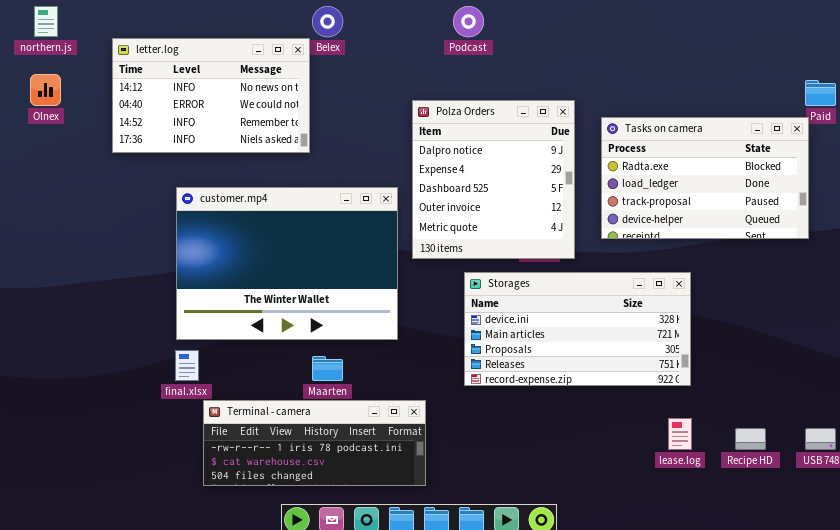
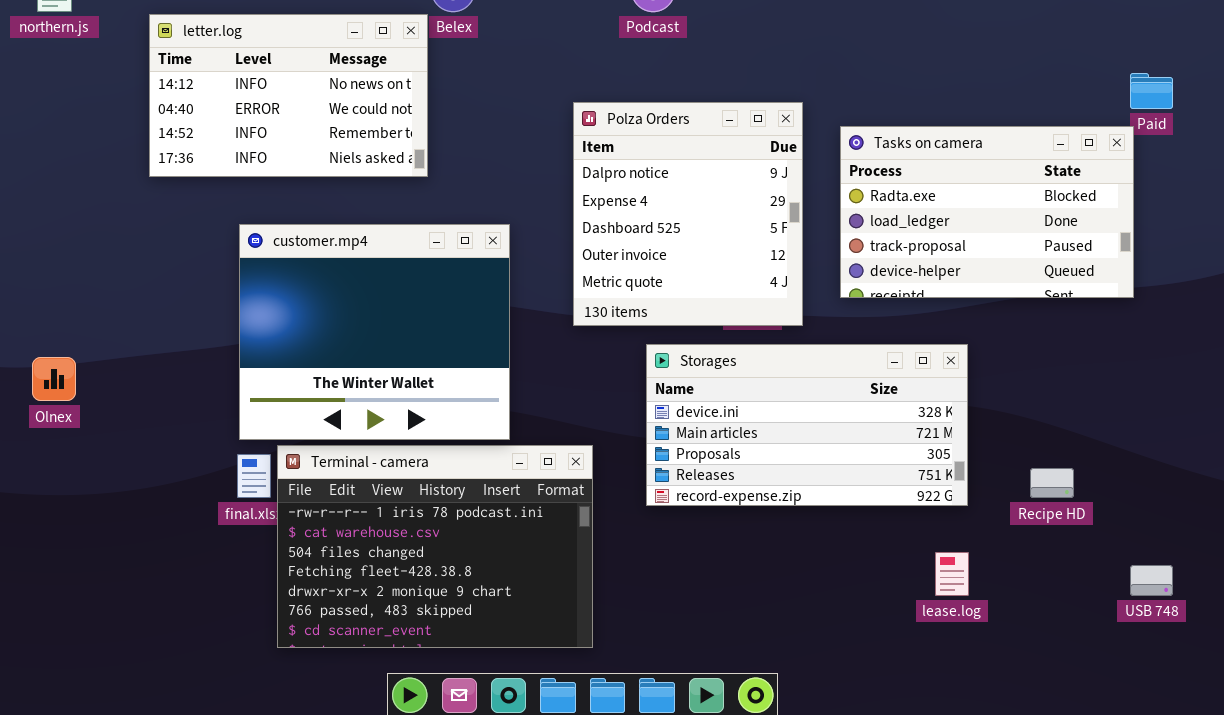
Olnex: [30,74,61,106] -> [32,357,76,401], moved
customer.mp4: [176,187,398,340] -> [239,224,510,440], resized
Terminal - camera: [203,400,426,486] -> [277,445,593,648], resized
Recipe HD: [735,428,766,450] -> [1030,468,1074,498], moved

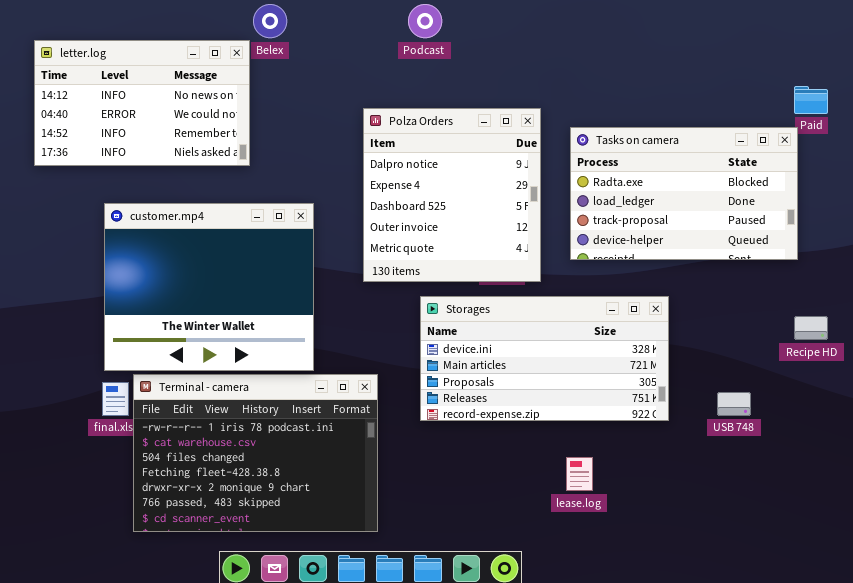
Recipe HD: [1030,468,1074,498] -> [794,316,828,340], moved
lease.log: [935,552,969,596] -> [566,457,593,491], moved
USB 748: [1130,565,1173,596] -> [717,392,751,416], moved

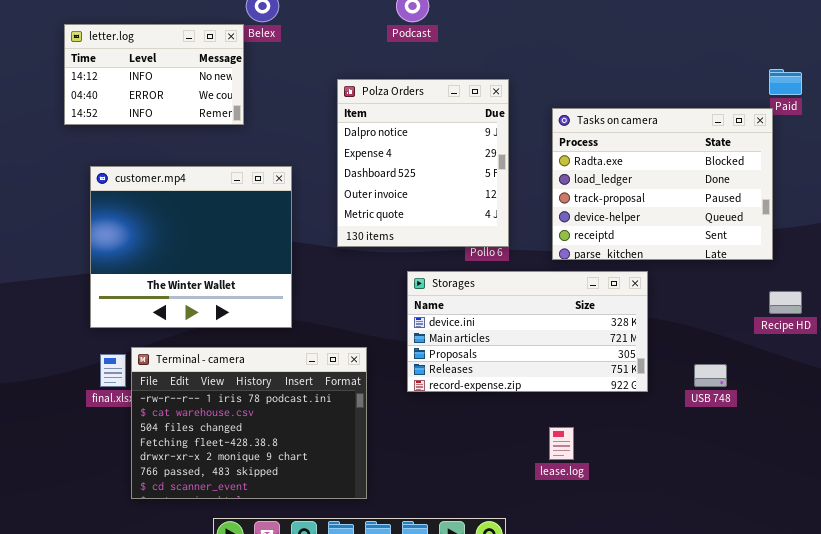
letter.log: [34,40,250,166] -> [64,24,244,125], resized
Polza Orders: [363,108,541,282] -> [337,79,509,247], moved
Tasks on camera: [570,127,798,260] -> [552,108,773,260], resized
customer.mp4: [104,203,314,371] -> [90,166,292,328], moved

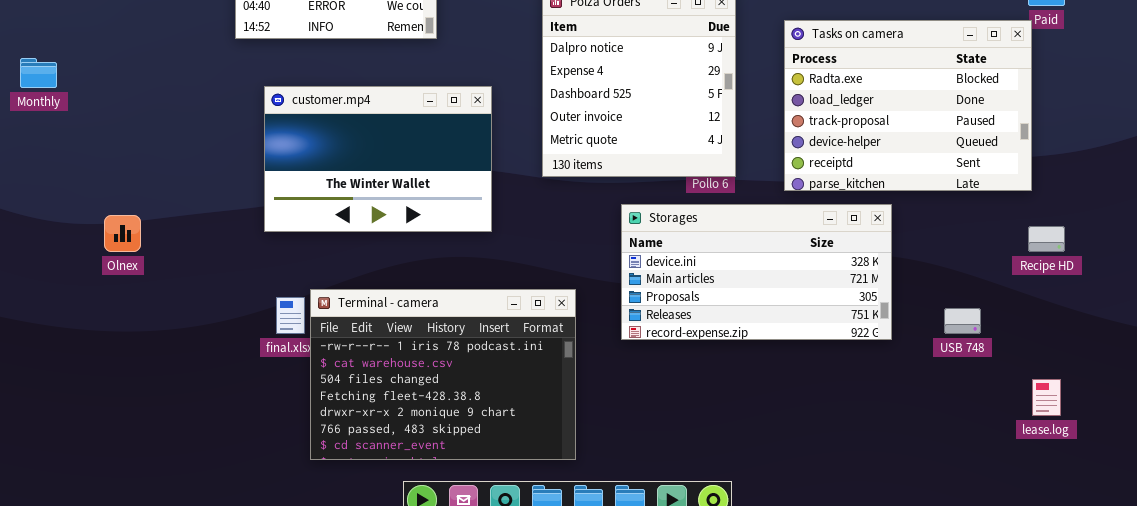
customer.mp4: [90,166,292,328] -> [264,86,492,232], resized
lease.log: [549,427,574,460] -> [1032,379,1061,416], moved

